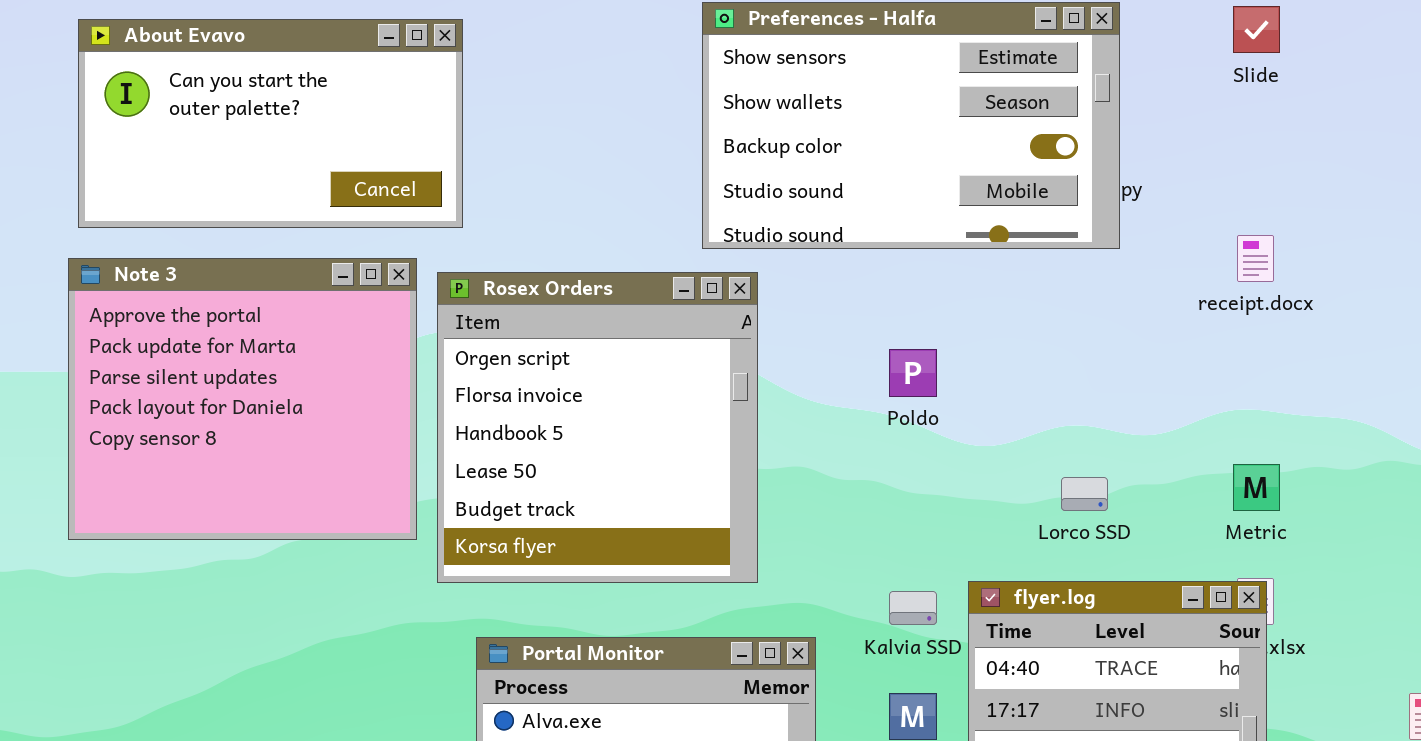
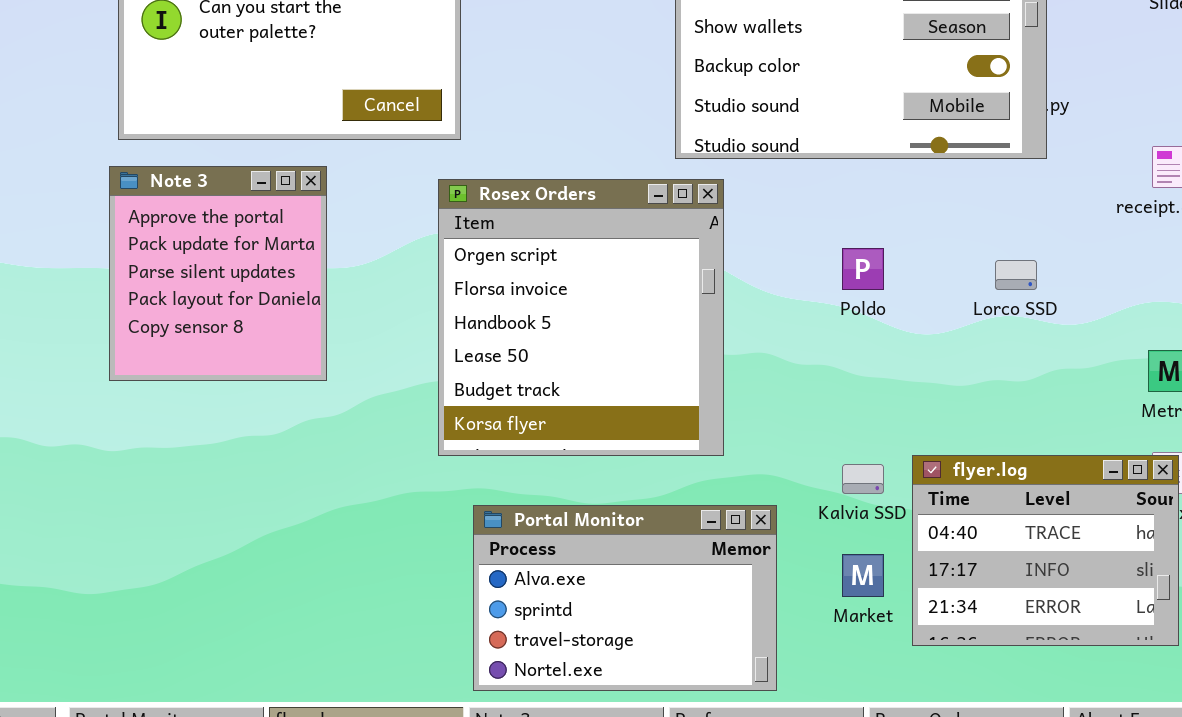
Note 3: [68,258,417,540] -> [109,166,327,381], resized
Lorco SSD: [1061,477,1108,511] -> [995,260,1037,290], moved

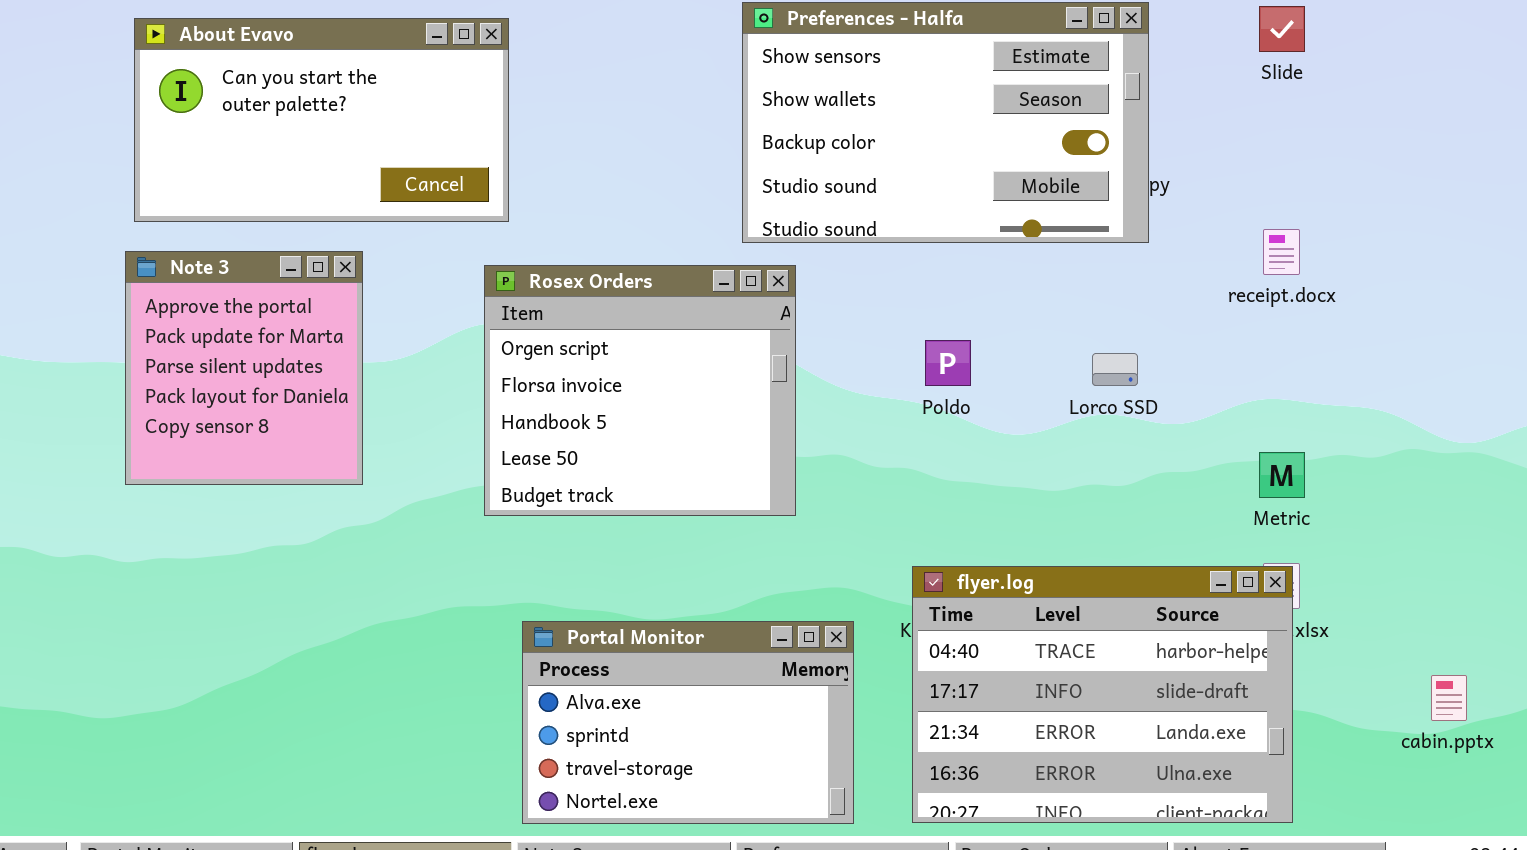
Rosex Orders: [438,179,724,456] -> [484,265,796,516], resized
flyer.log: [912,455,1179,646] -> [912,566,1293,823], resized

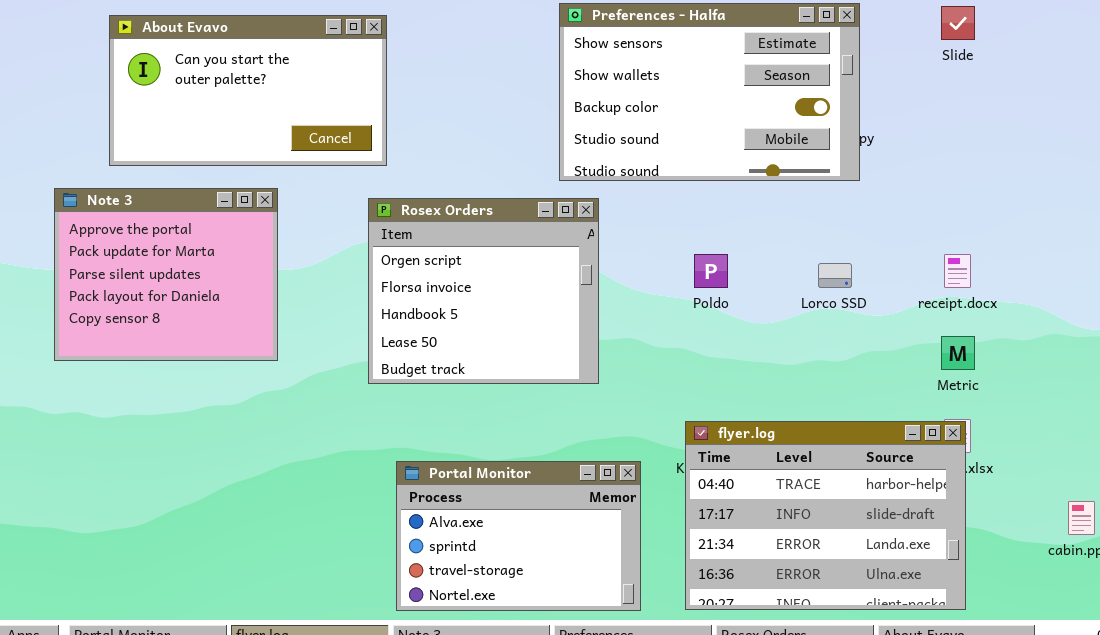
receipt.docx: [1263,229,1300,275] -> [944,254,971,288], moved
Note 3: [125,251,363,485] -> [54,188,278,361], resized

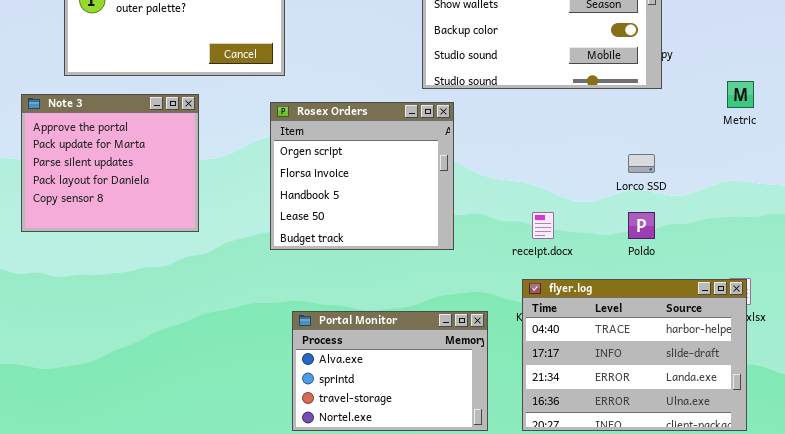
Poldo: [694,254,728,288] -> [628,212,655,239], moved
receipt.docx: [944,254,971,288] -> [532,212,554,239], moved
Metric: [941,336,975,370] -> [727,81,754,108], moved

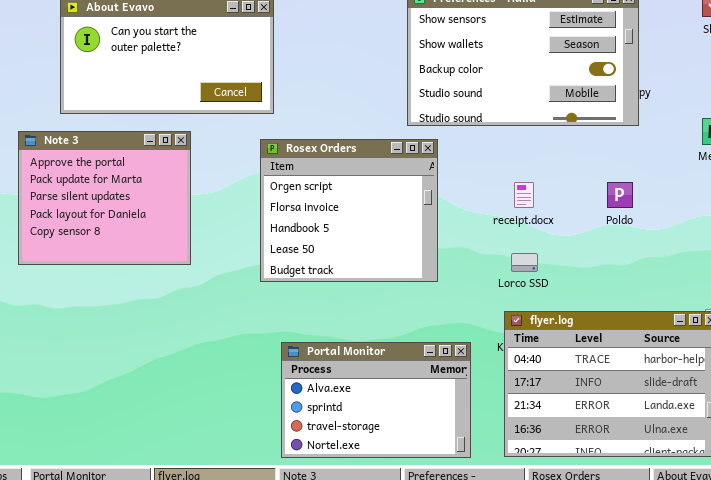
Lorco SSD: [628,154,655,173] -> [511,253,538,272], moved
receipt.docx: [532,212,554,239] -> [514,182,534,208], moved
Poldo: [628,212,655,239] -> [607,182,633,208], moved

